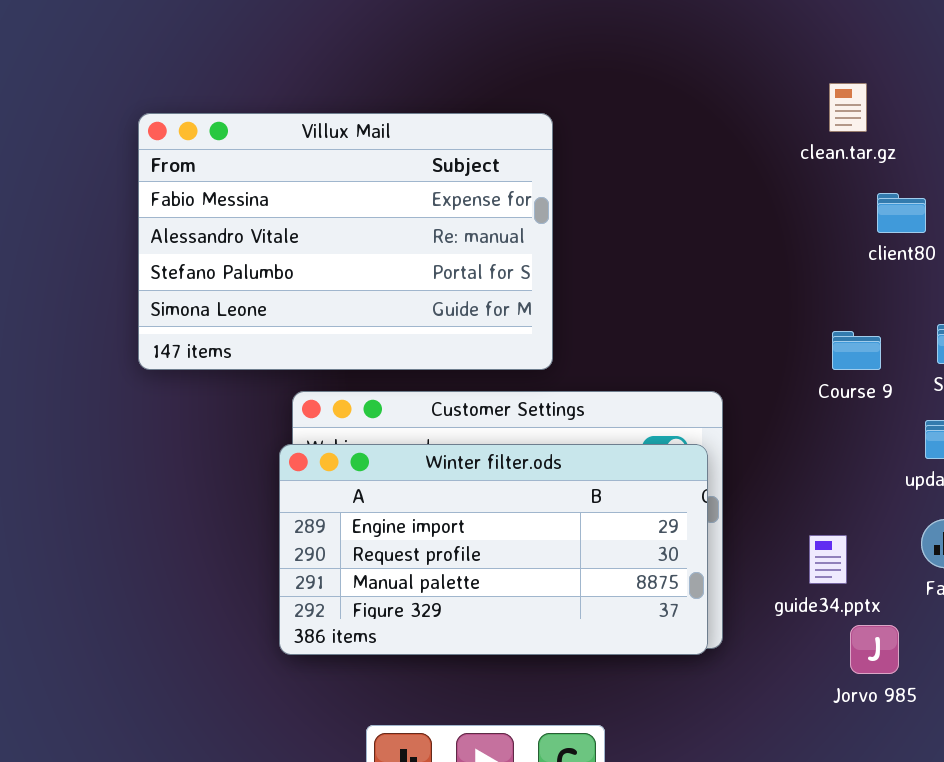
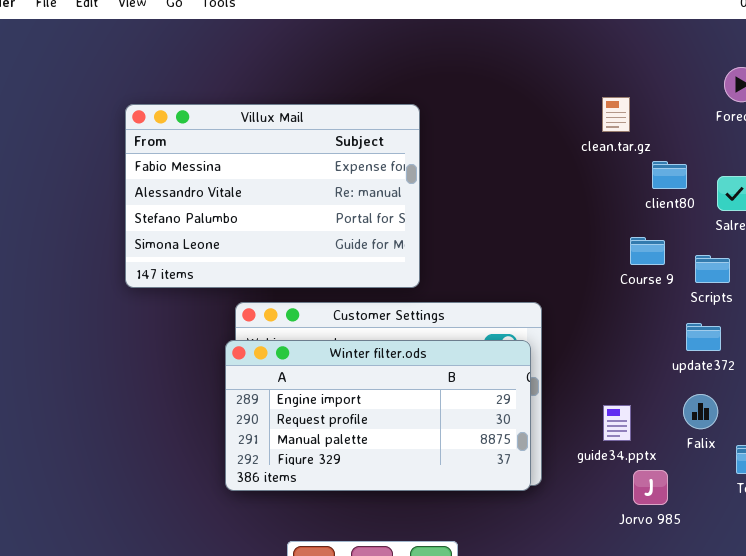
clean.tar.gz: [829,83,867,132] -> [602,97,630,132], moved
Course 9: [832,331,881,370] -> [630,237,665,265], moved

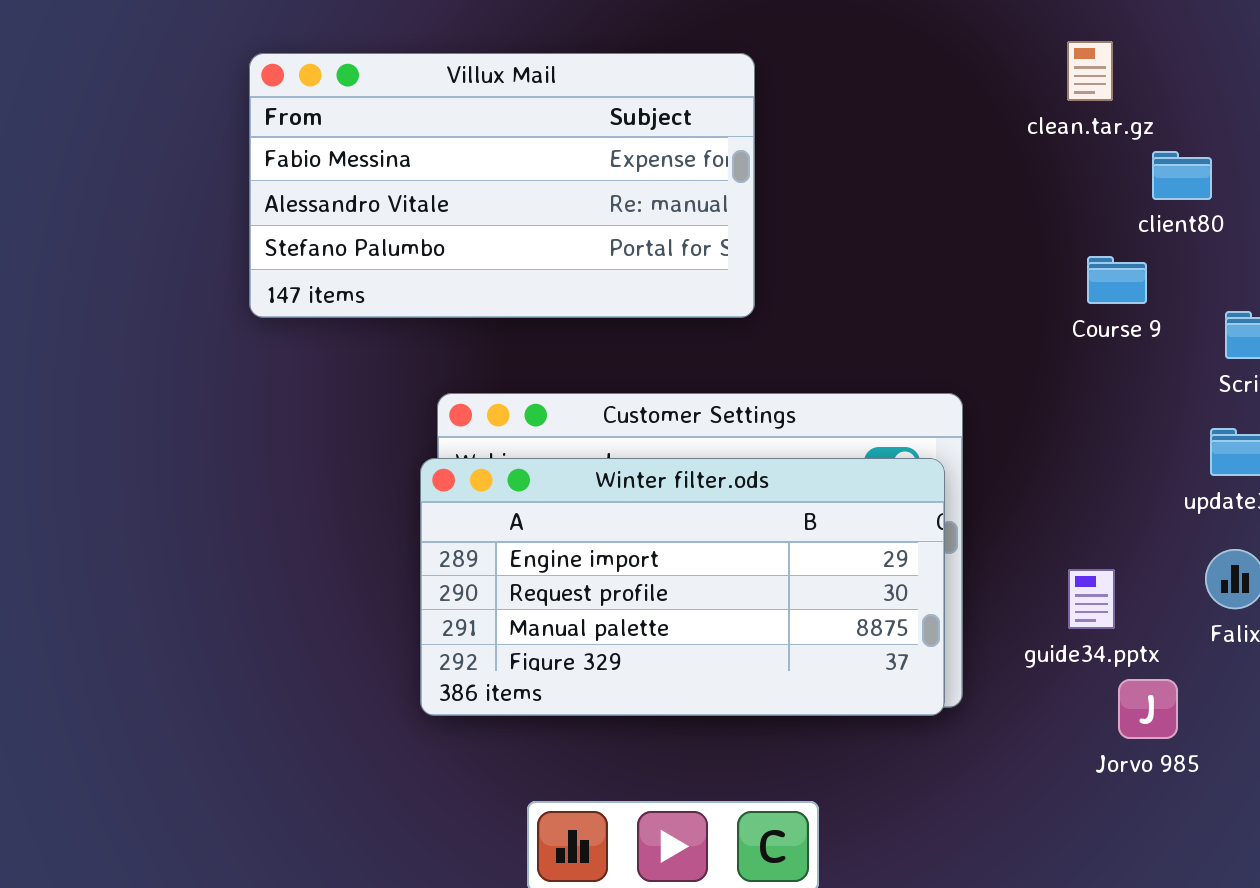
Villux Mail: [125,104,420,288] -> [249,53,755,318], resized
Course 9: [630,237,665,265] -> [1087,256,1147,304], moved

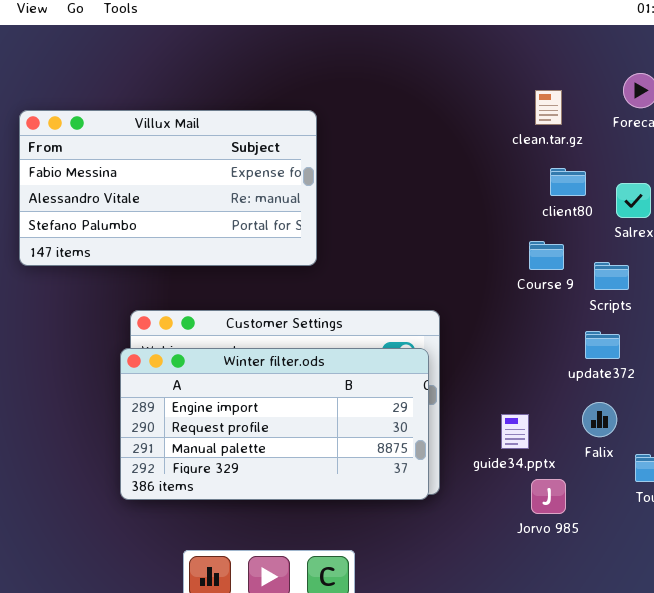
clean.tar.gz: [1067,41,1113,101] -> [535,90,562,125], moved
Course 9: [1087,256,1147,304] -> [529,241,564,270], moved

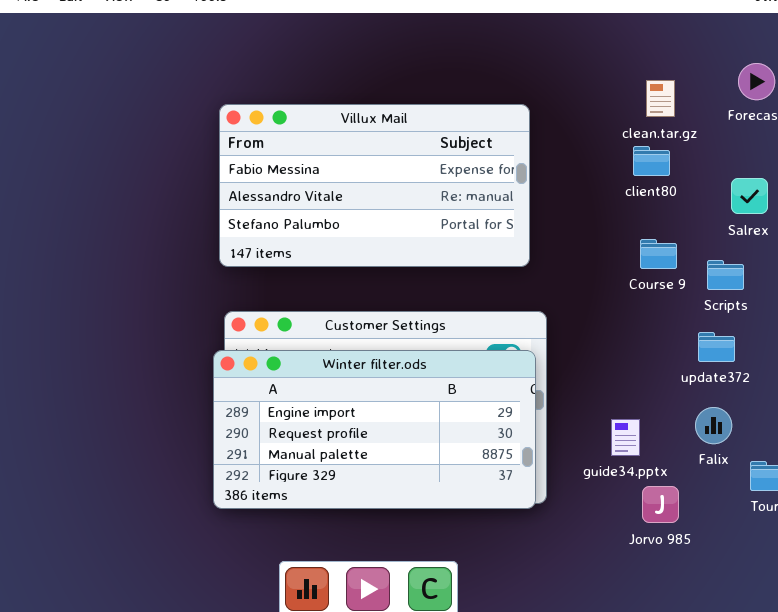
Villux Mail: [19,110,317,266] -> [219,104,530,267], moved
client80: [550,168,586,196] -> [633,146,670,176], moved

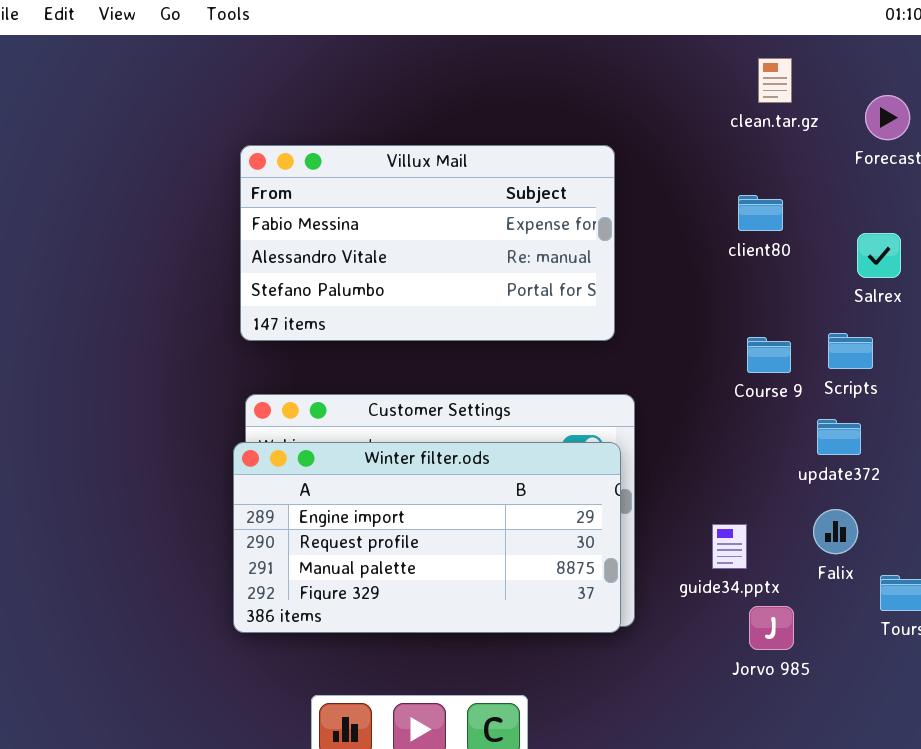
clean.tar.gz: [646,80,675,117] -> [758,58,792,103], moved
Course 9: [640,239,677,269] -> [747,337,791,373], moved

